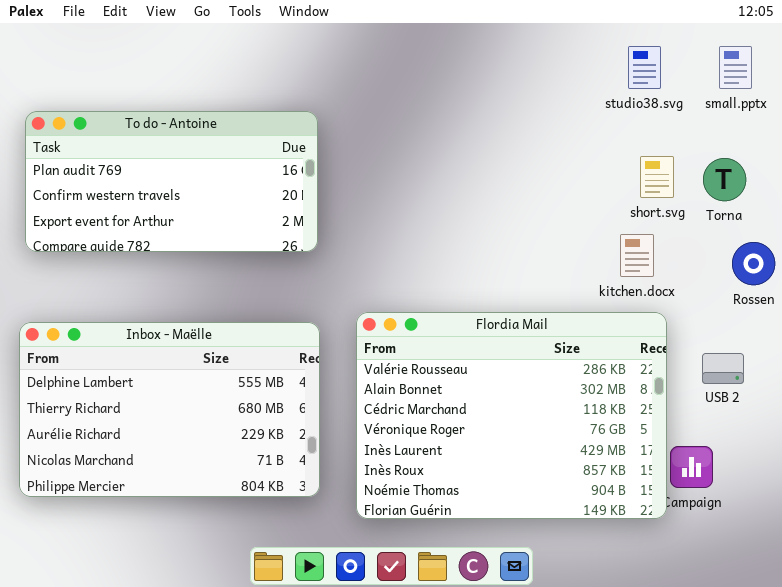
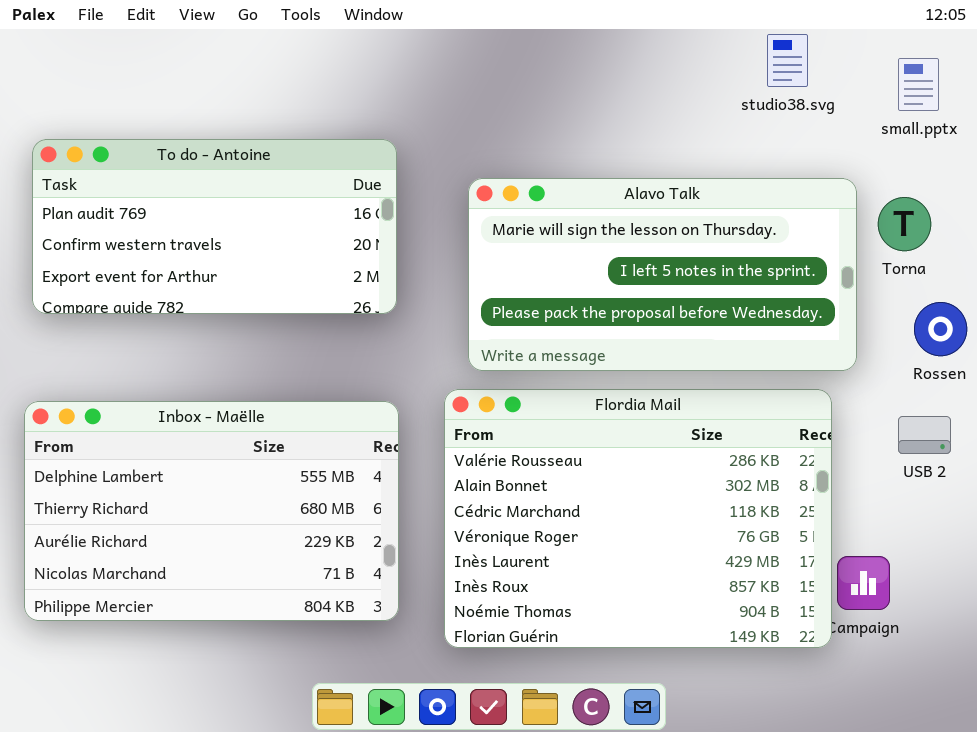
studio38.svg: [628,46,661,89] -> [767,34,808,87], moved
Alavo Talk: none -> [468,178,857,371], opened
USB 2: [702,353,744,384] -> [898,416,951,454], moved

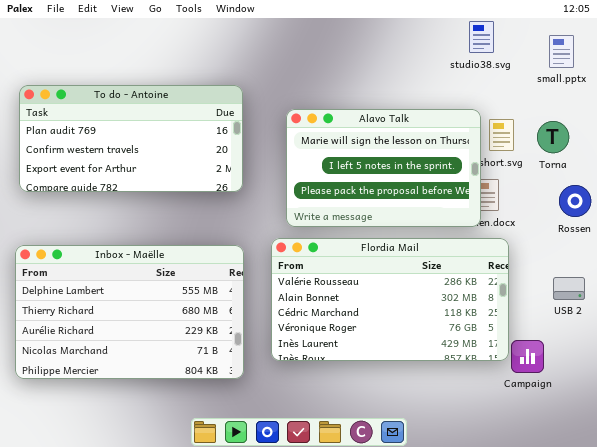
Alavo Talk: [468,178,857,371] -> [286,109,481,227], resized
Flordia Mail: [444,389,832,648] -> [271,238,509,361], resized
USB 2: [898,416,951,454] -> [553,277,585,300], moved

